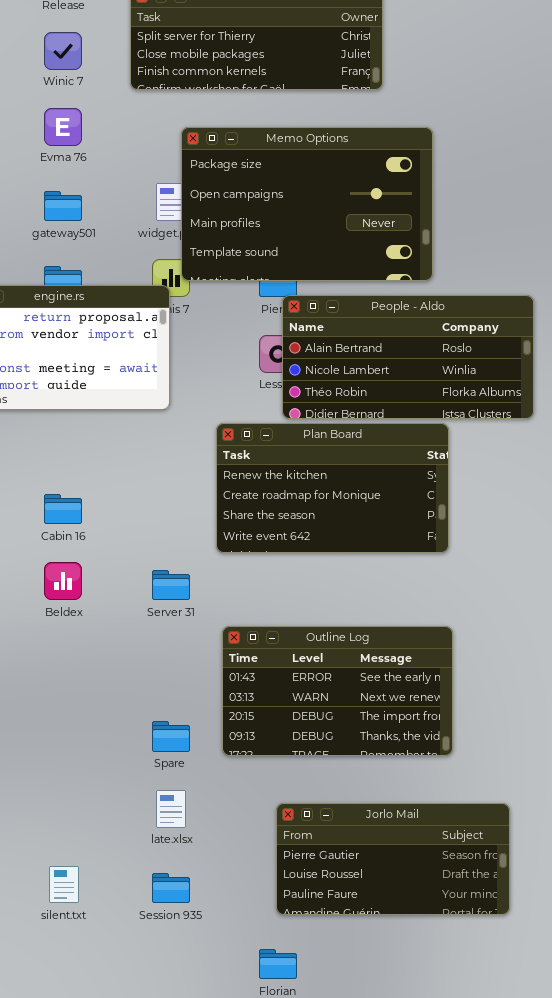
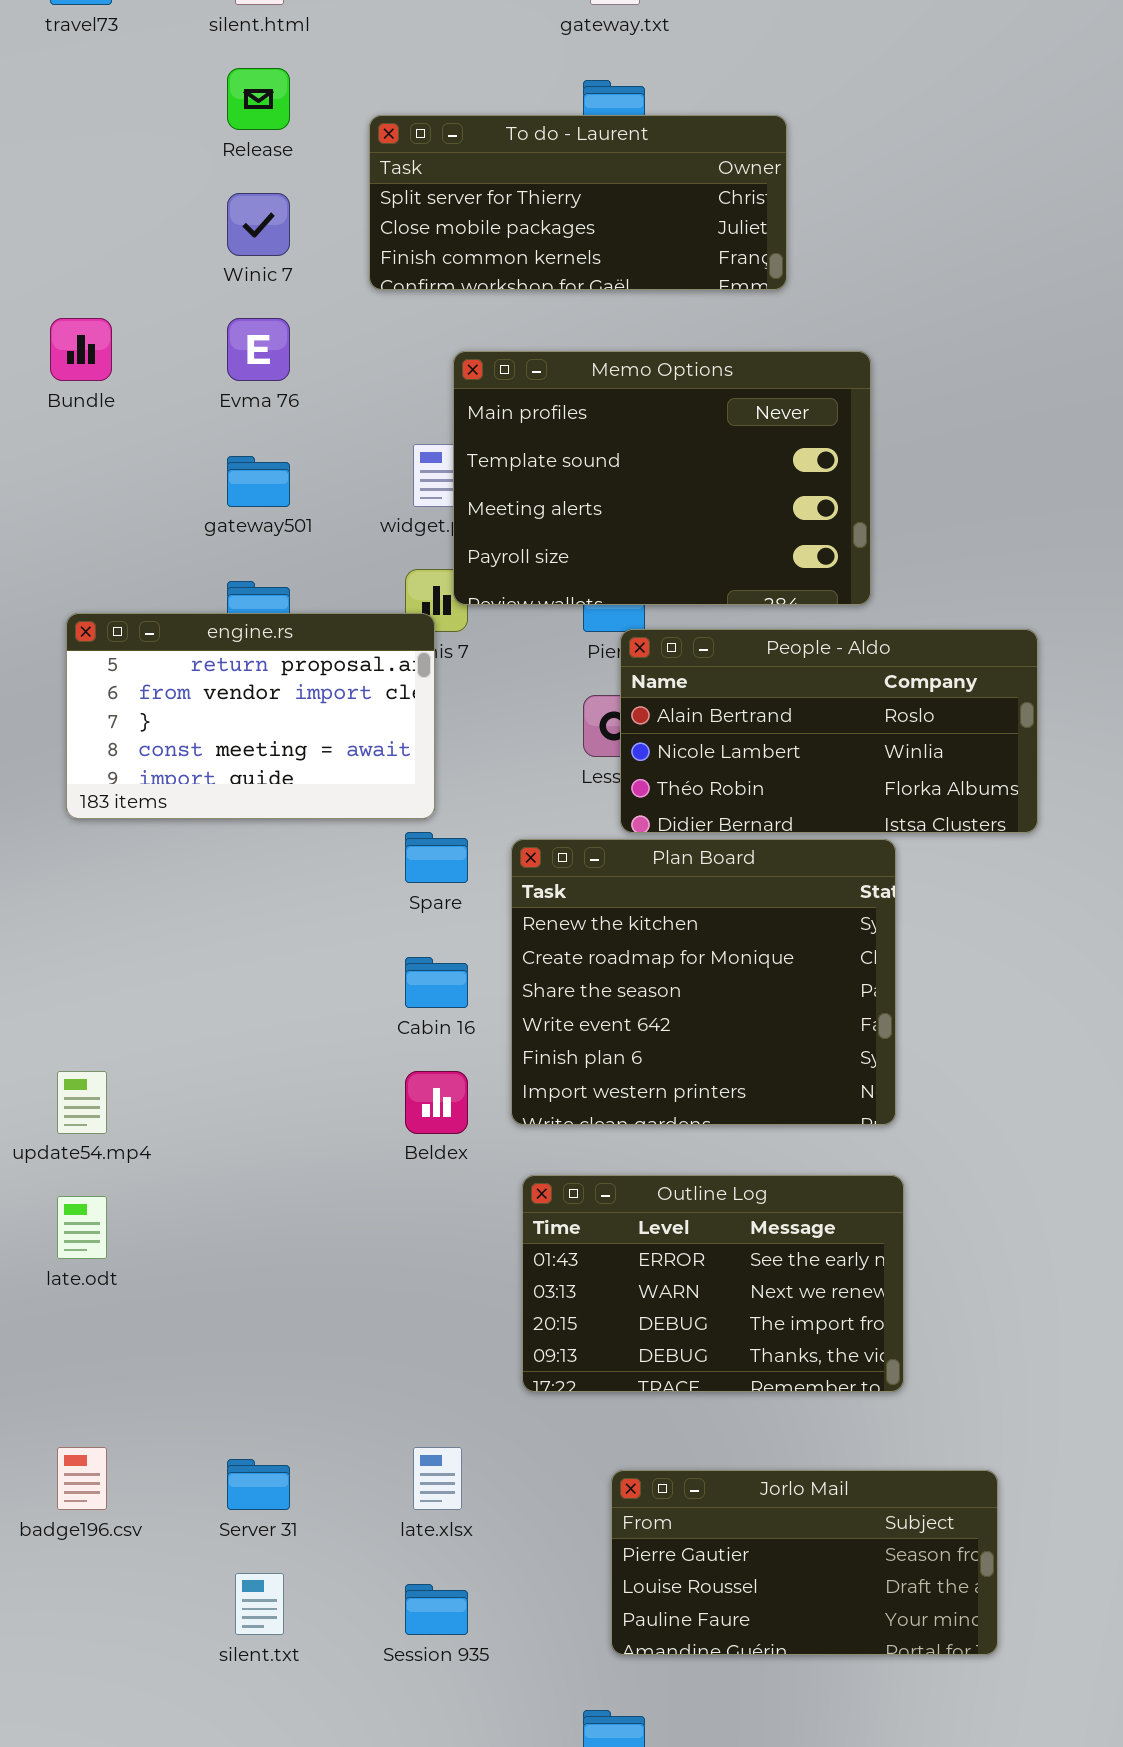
Memo Options: [181,127,433,281] -> [453,351,871,605], scrolled down 2 rows
Plan Board: [216,423,449,553] -> [511,839,896,1125], resized
Cabin 16: [44,494,82,524] -> [405,957,468,1008], moved
Beldex: [44,562,82,600] -> [405,1071,468,1134], moved
Server 31: [152,570,190,600] -> [227,1459,290,1510], moved
Spare: [152,721,190,752] -> [405,832,468,883], moved

